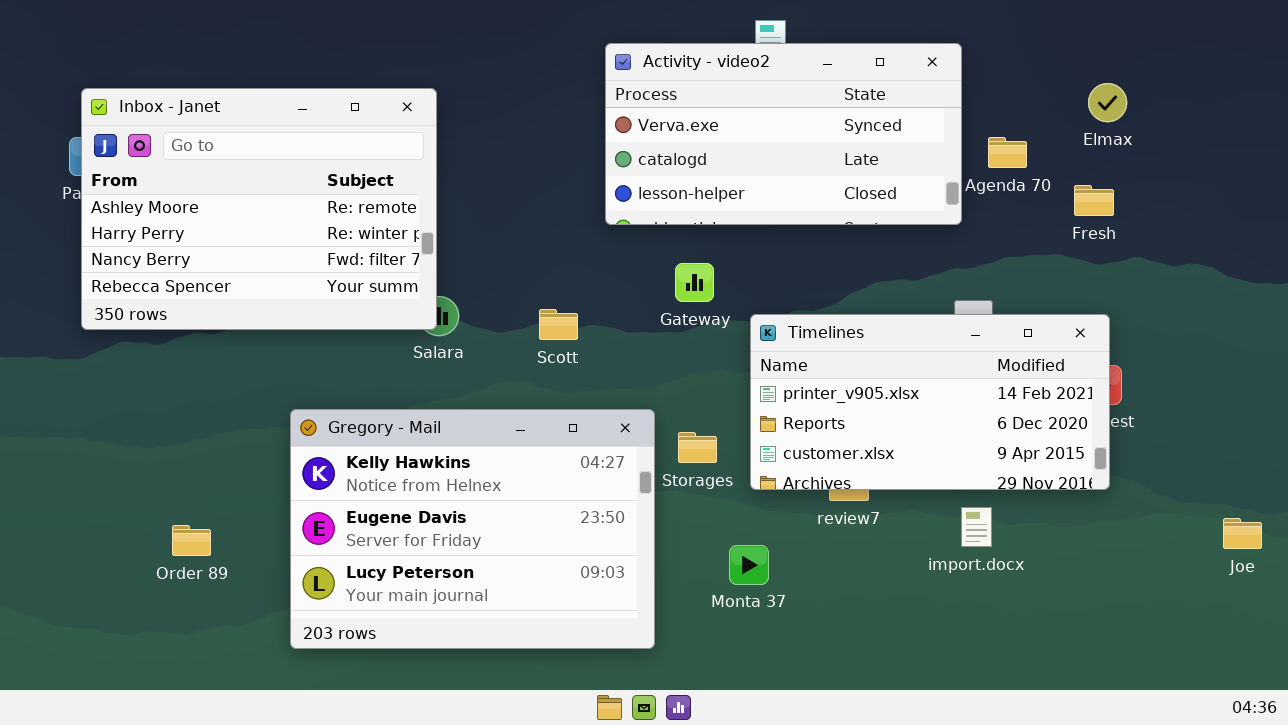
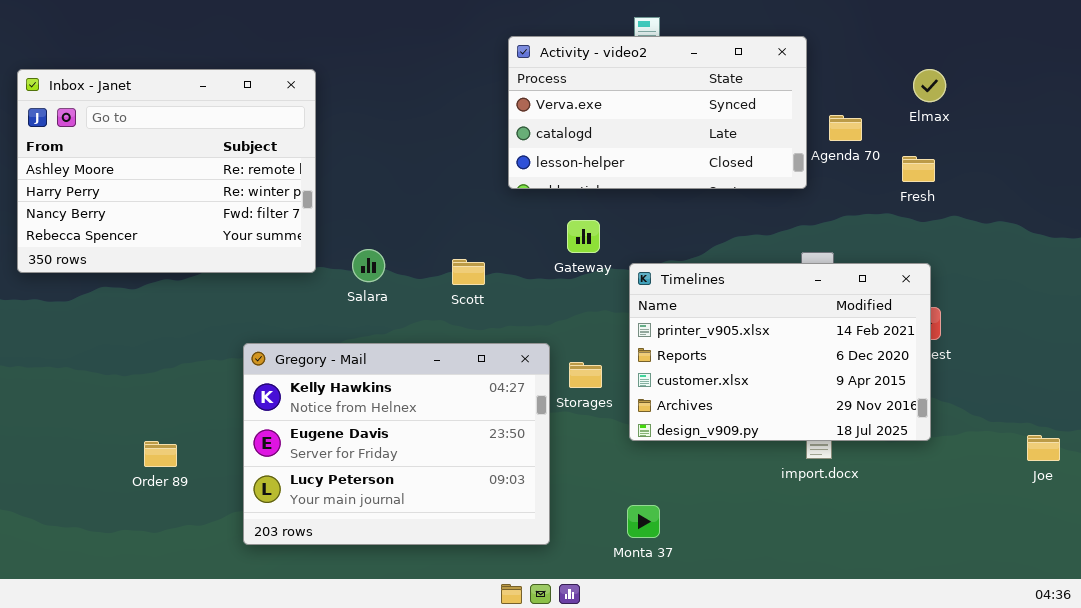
Inbox - Janet: [81,88,437,330] -> [17,69,316,273], moved
Timelines: [750,314,1110,490] -> [629,263,931,441], resized
Monta 37: [729,545,769,585] -> [627,505,660,538], moved

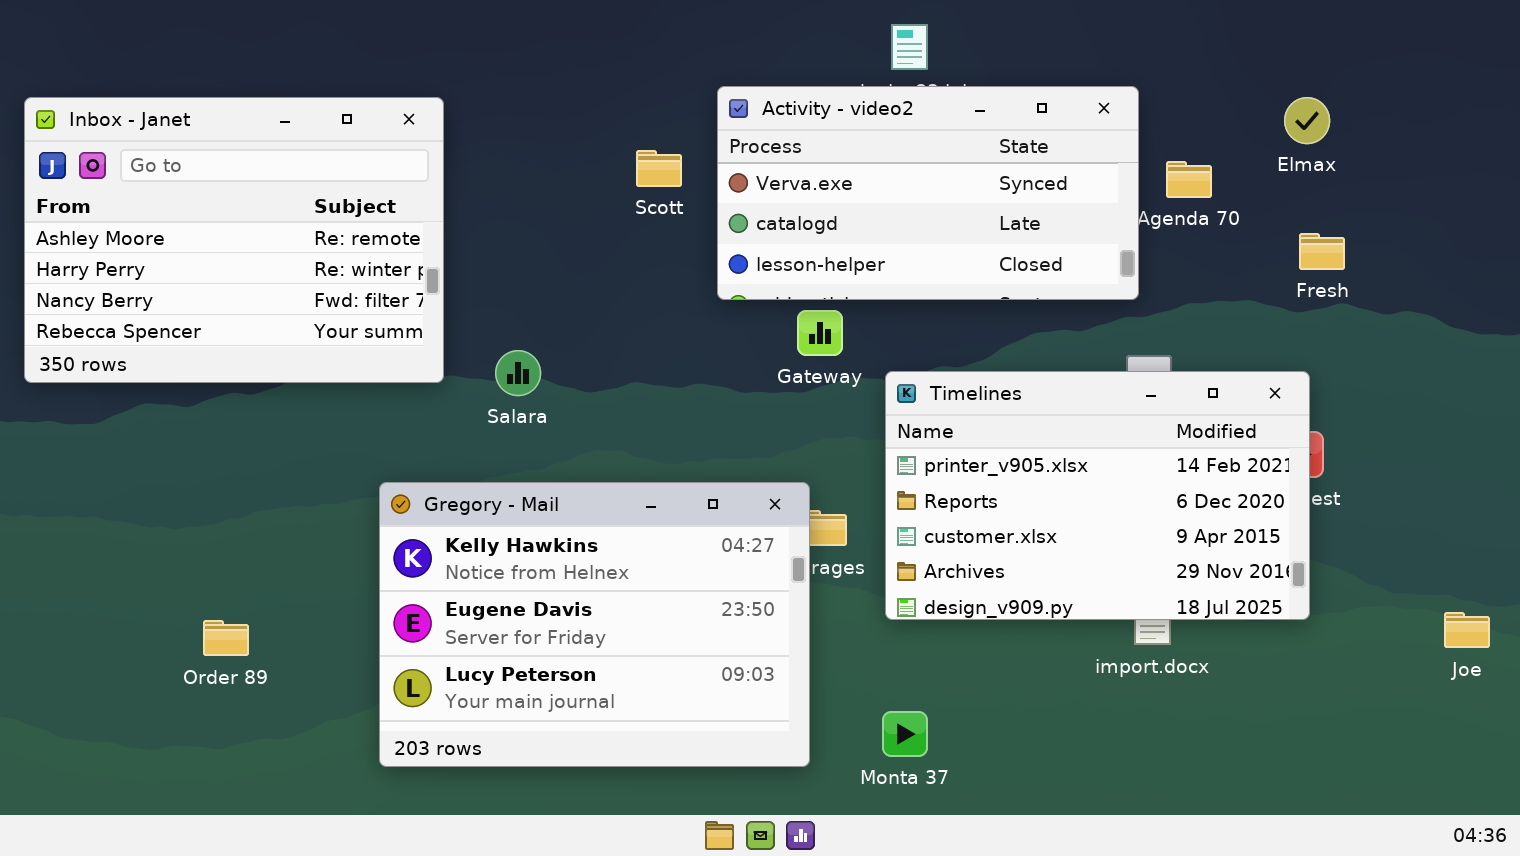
Activity - video2: [508,36,807,189] -> [717,86,1139,300], moved
Fresh: [902,156,935,182] -> [1299,233,1345,270], moved
Scott: [452,259,485,285] -> [636,150,682,187], moved
Gregory - Mail: [243,343,550,545] -> [379,482,810,767], moved

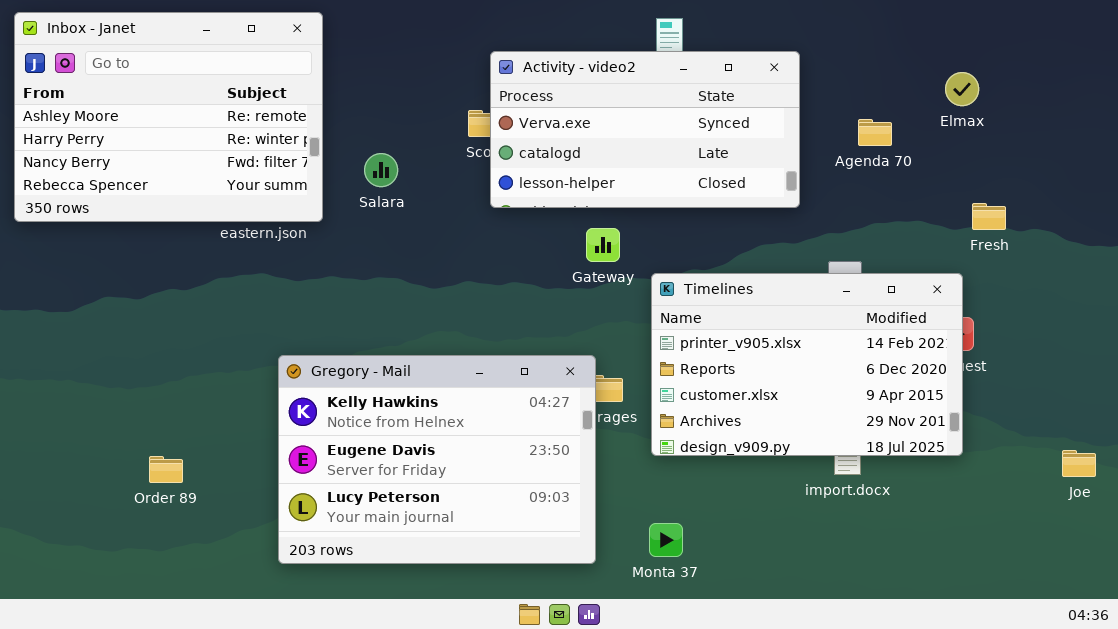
Activity - video2: [717,86,1139,300] -> [490,51,800,208], moved
Inbox - Janet: [24,97,444,383] -> [14,12,323,222], moved
Fresh: [1299,233,1345,270] -> [972,203,1006,230], moved
Salara: [495,350,541,396] -> [364,153,398,187], moved

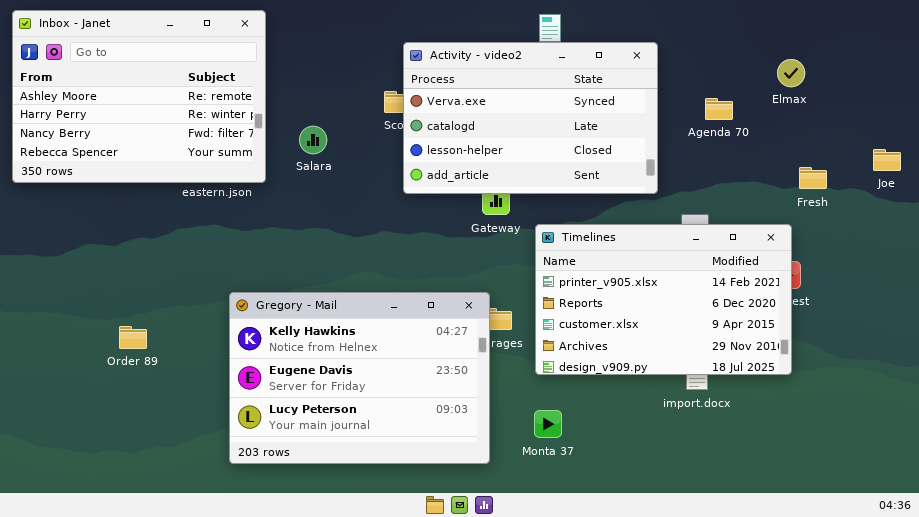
Activity - video2: [490,51,800,208] -> [403,42,658,194], resized
Joe: [1062,450,1096,477] -> [873,149,901,171], moved
Order 89: [149,456,183,483] -> [119,326,147,349], moved
Monta 37: [649,523,683,557] -> [534,410,562,438], moved

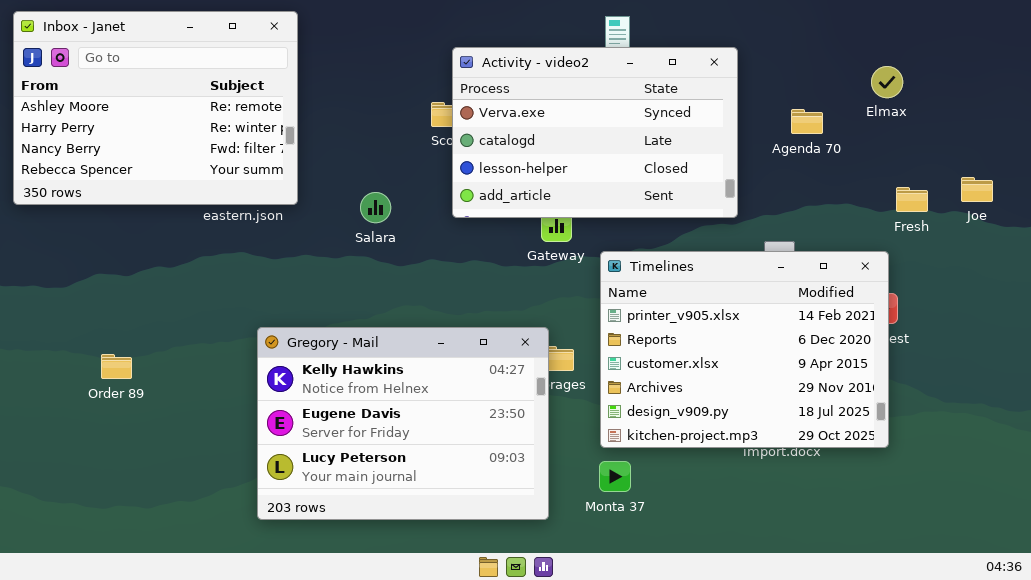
Salara: [299,126,327,154] -> [360,192,391,223], moved
Joe: [873,149,901,171] -> [961,177,993,202], moved
Timelines: [535,224,792,375] -> [600,251,889,448], resized
Order 89: [119,326,147,349] -> [101,354,132,379], moved

